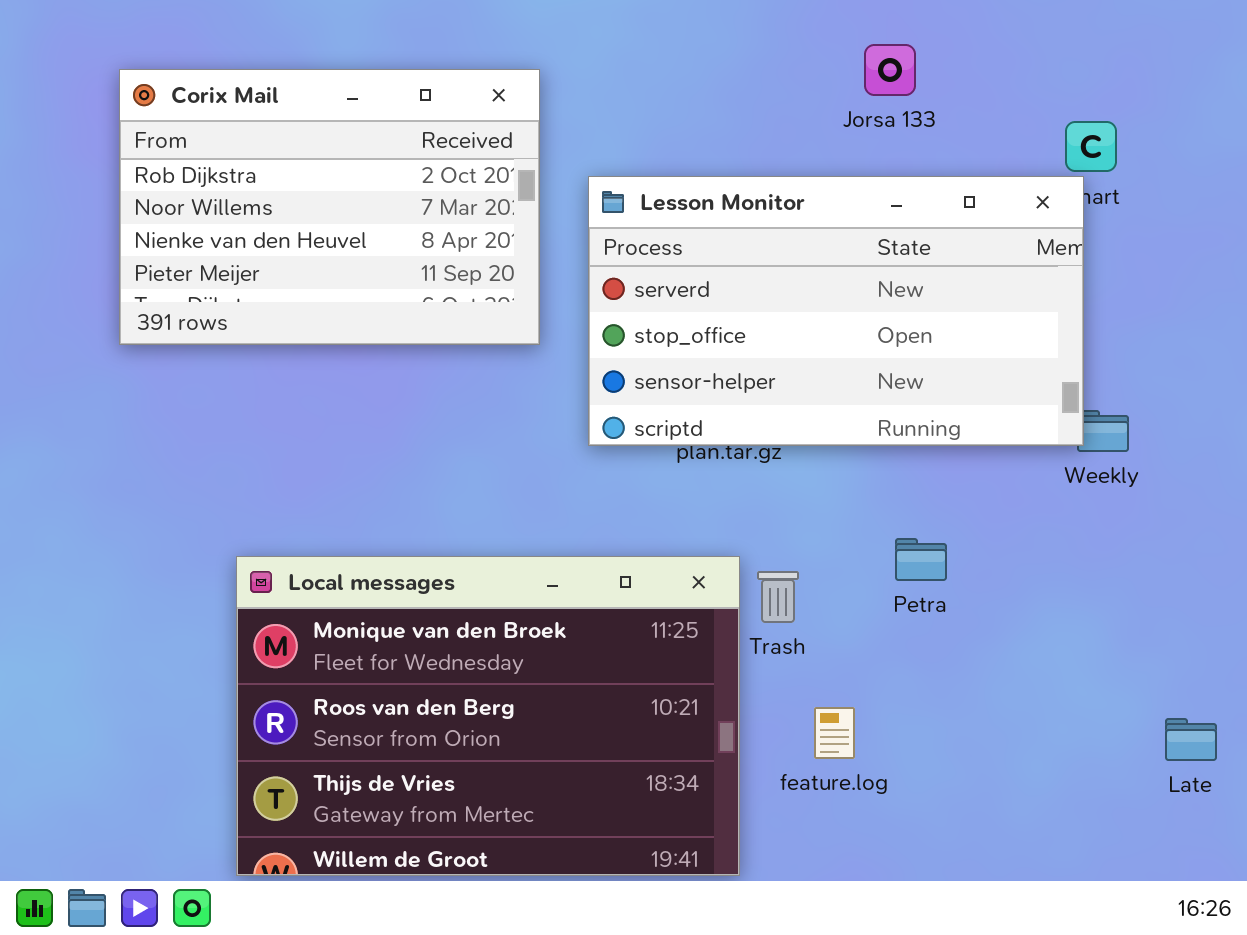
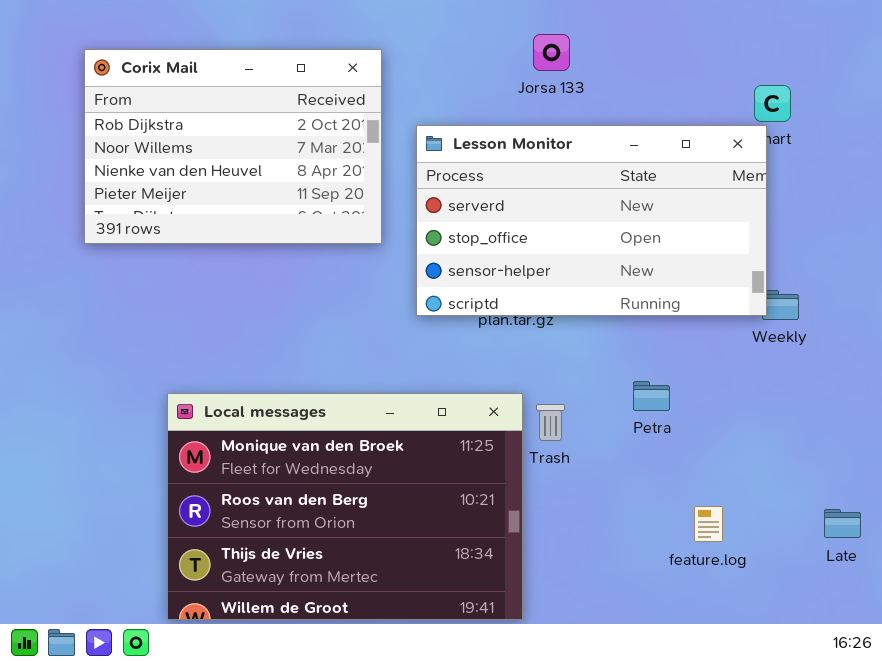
Jorsa 133: [864,44,916,96] -> [533,34,570,71], moved
feature.log: [814,707,855,759] -> [694,506,723,542], moved

